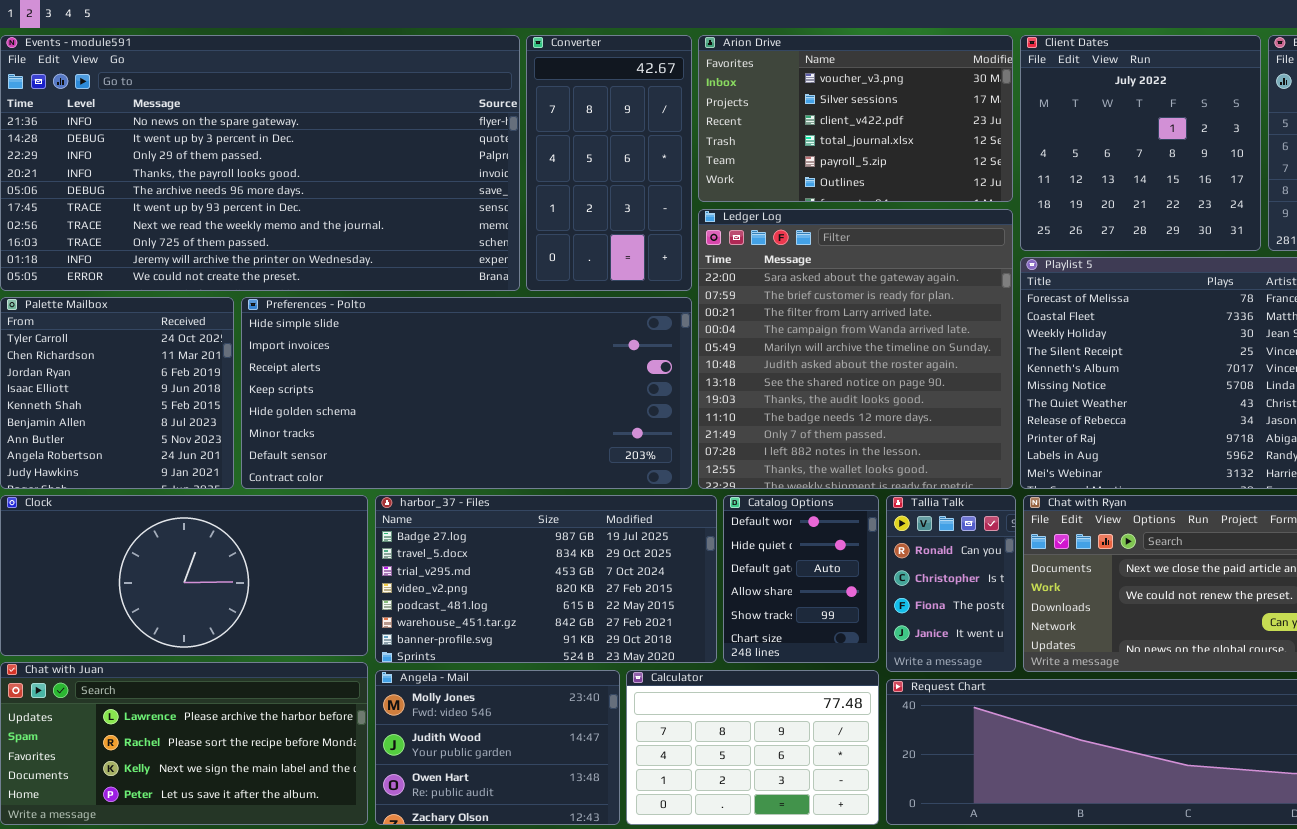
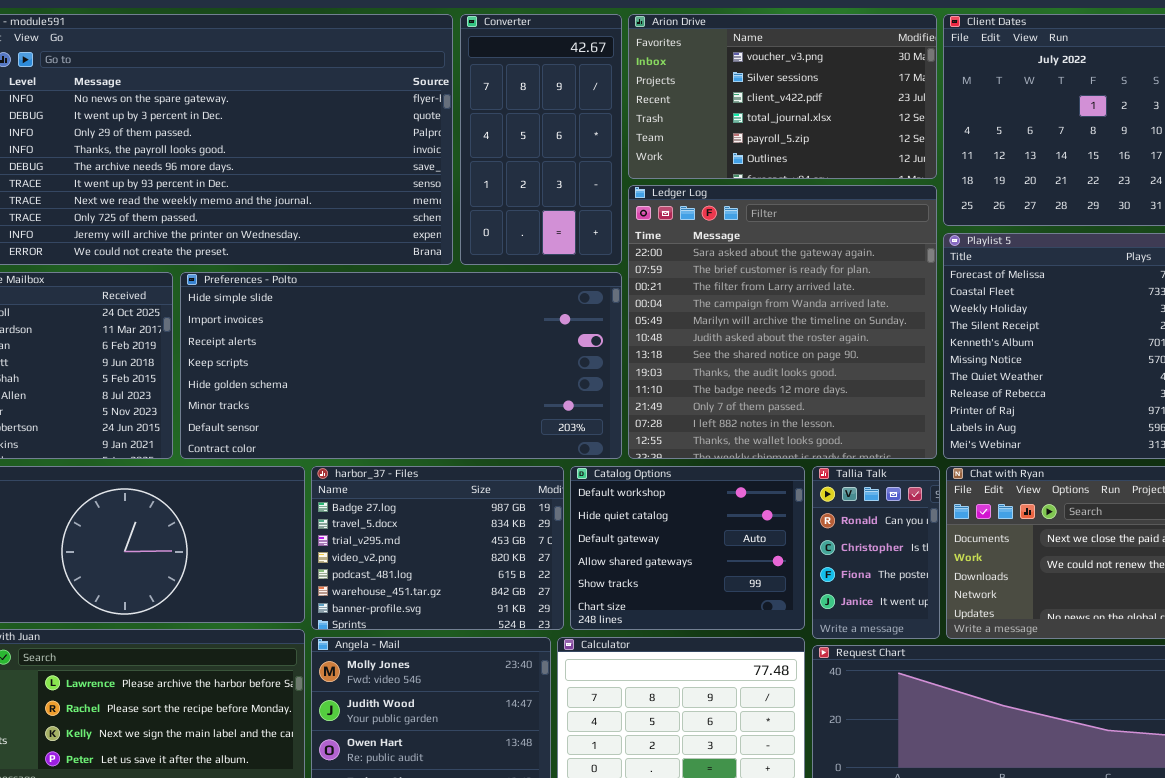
harbor_37 - Files: [375,495,717,663] -> [311,466,564,630], resized
Catalog Options: [723,495,879,663] -> [570,466,805,630], resized

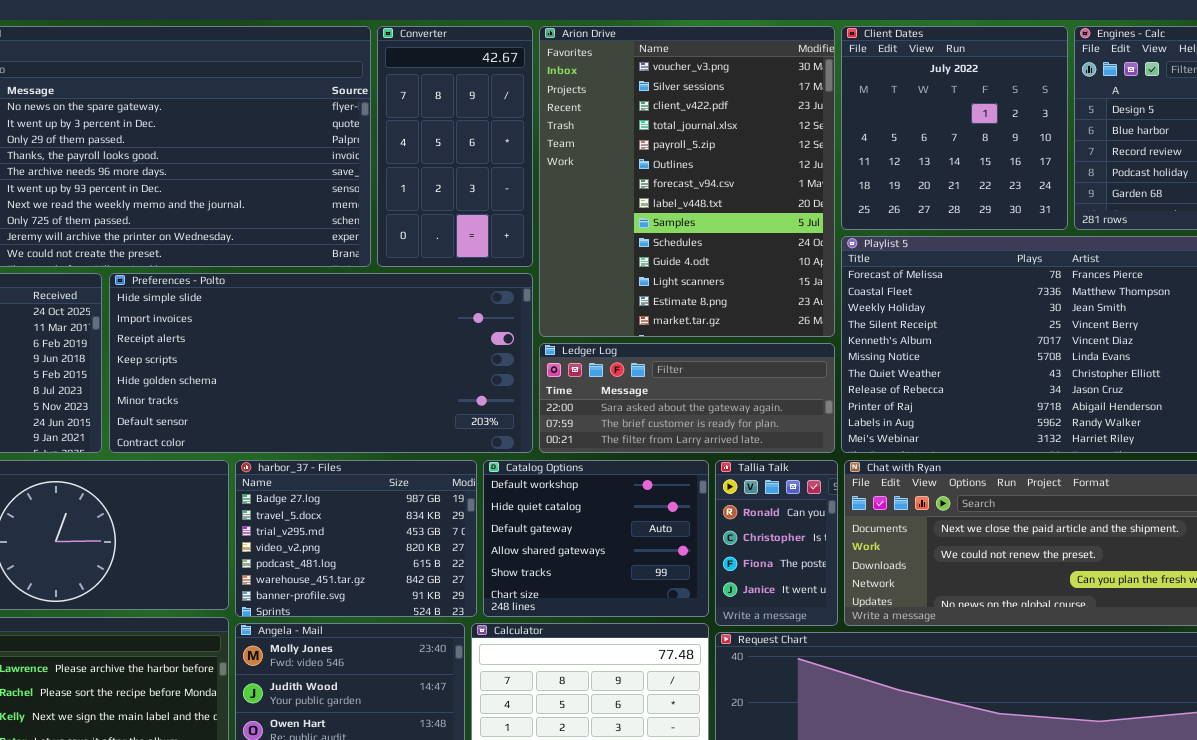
Arion Drive: [628,14,937,179] -> [539,26,835,337], resized
Ledger Log: [628,185,937,459] -> [539,343,835,453], resized

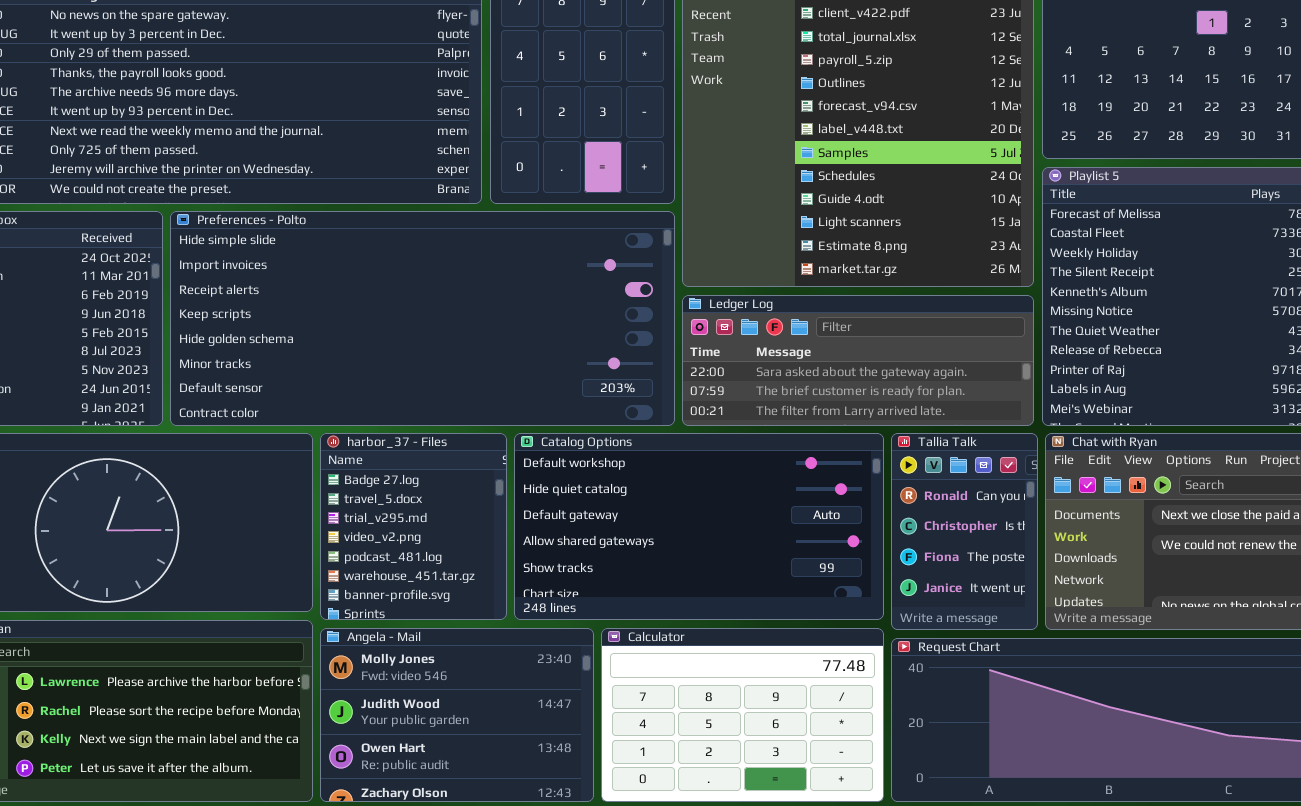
harbor_37 - Files: [235,460,477,617] -> [320,433,507,620], resized
Catalog Options: [483,460,709,617] -> [514,433,884,620], resized

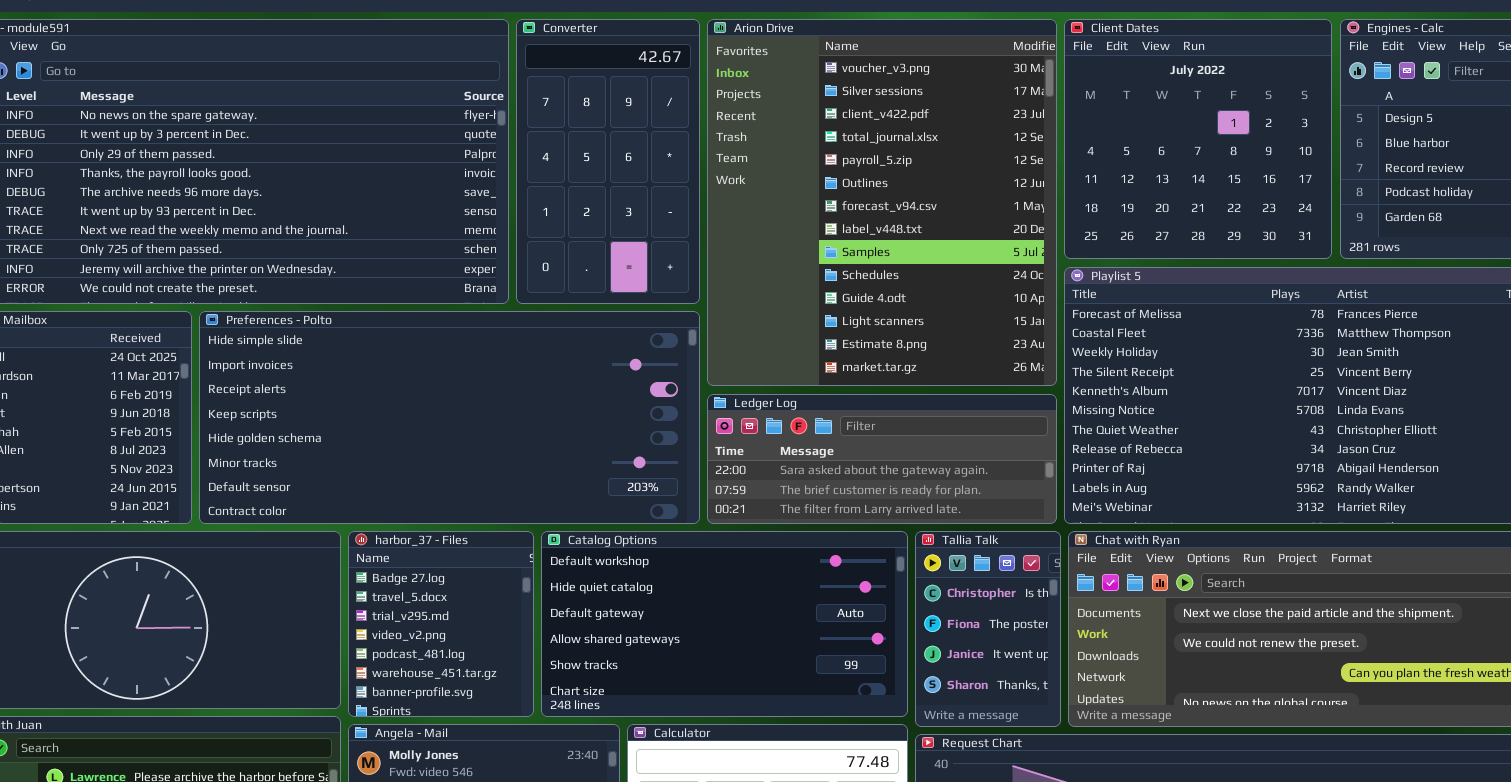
Tallia Talk: [891,433,1038,630] -> [915,531,1061,727], scrolled down 1 row

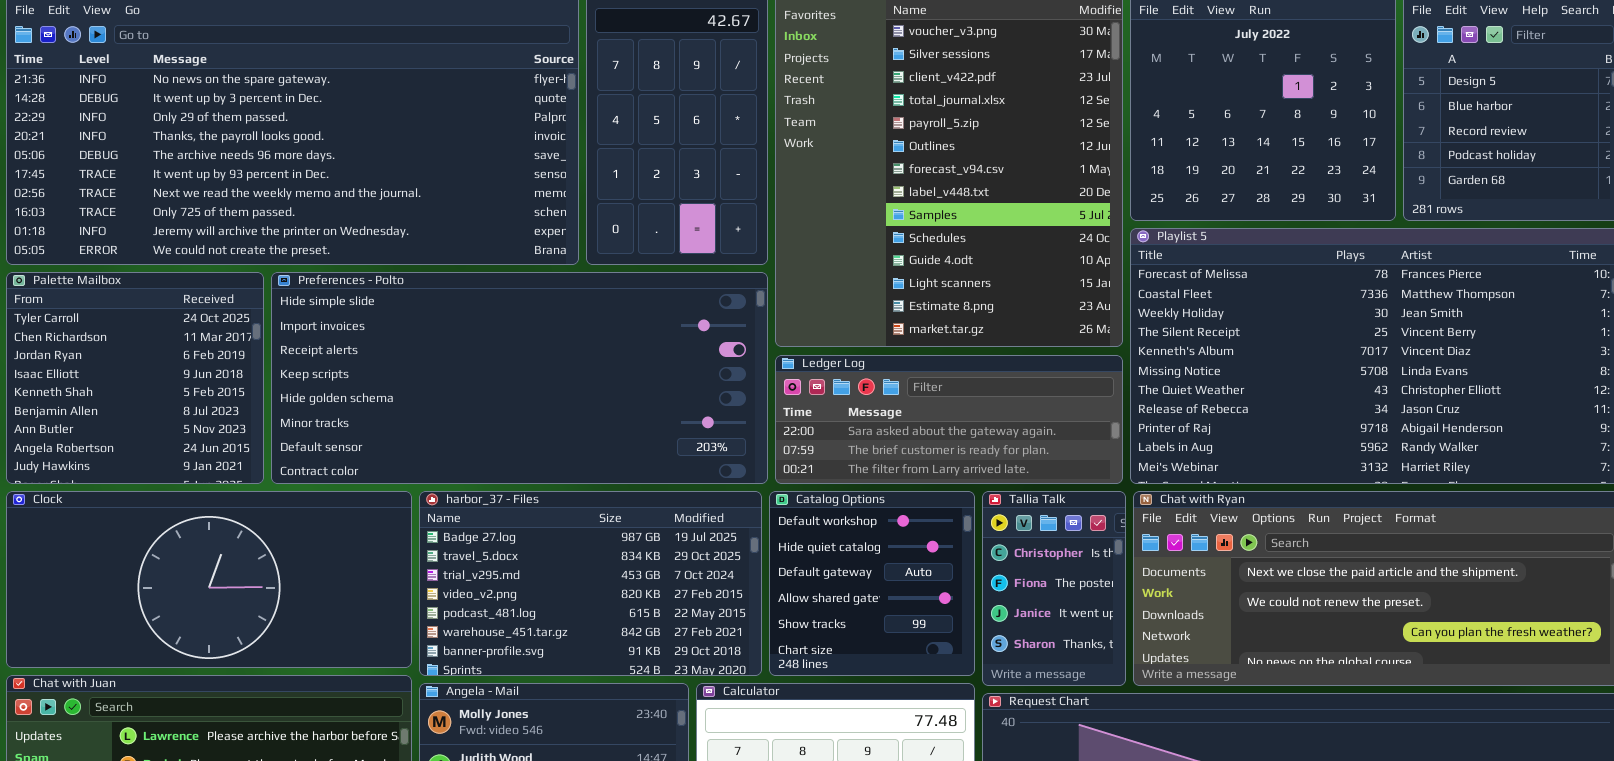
harbor_37 - Files: [348,531,534,717] -> [419,491,762,676], resized
Catalog Options: [541,531,908,717] -> [769,491,975,676], resized

